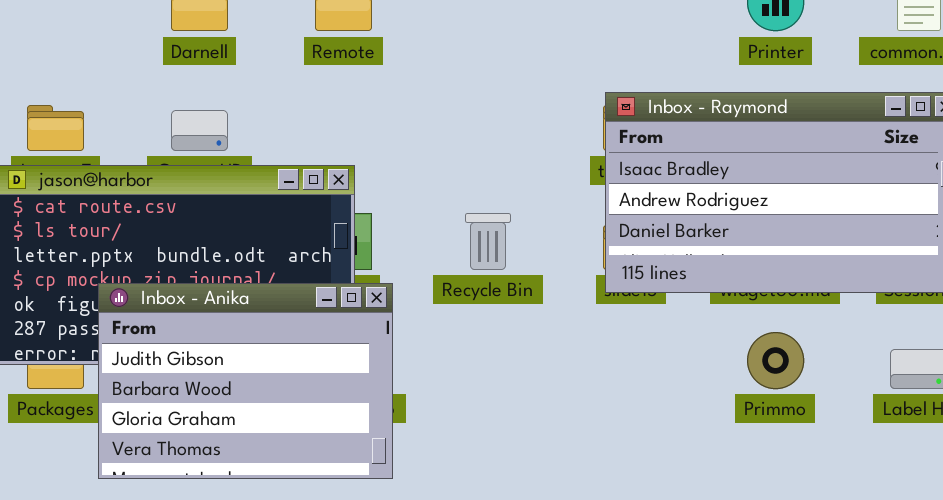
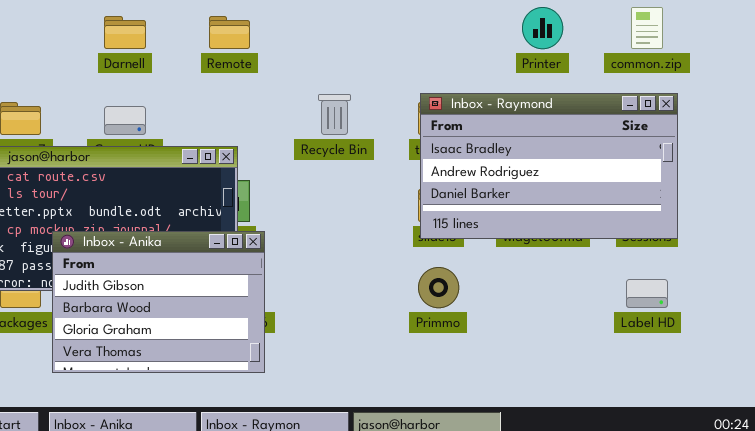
Recycle Bin: [465,213,511,270] -> [318,94,351,135], moved
Primmo: [747,332,804,389] -> [418,267,459,308], moved

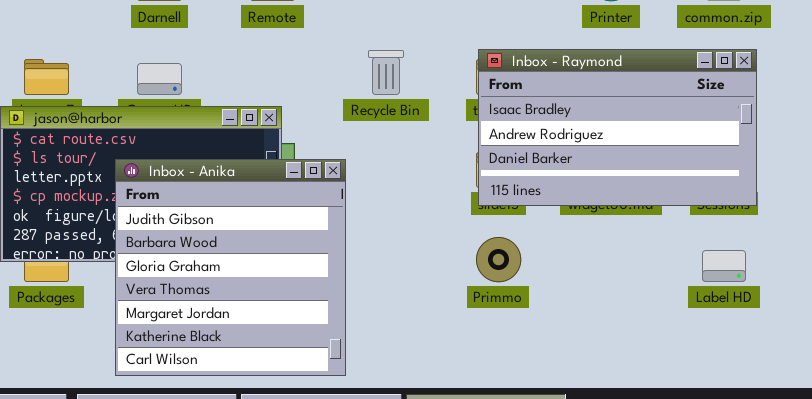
Inbox - Anika: [52,231,265,373] -> [115,159,346,376], moved, resized

